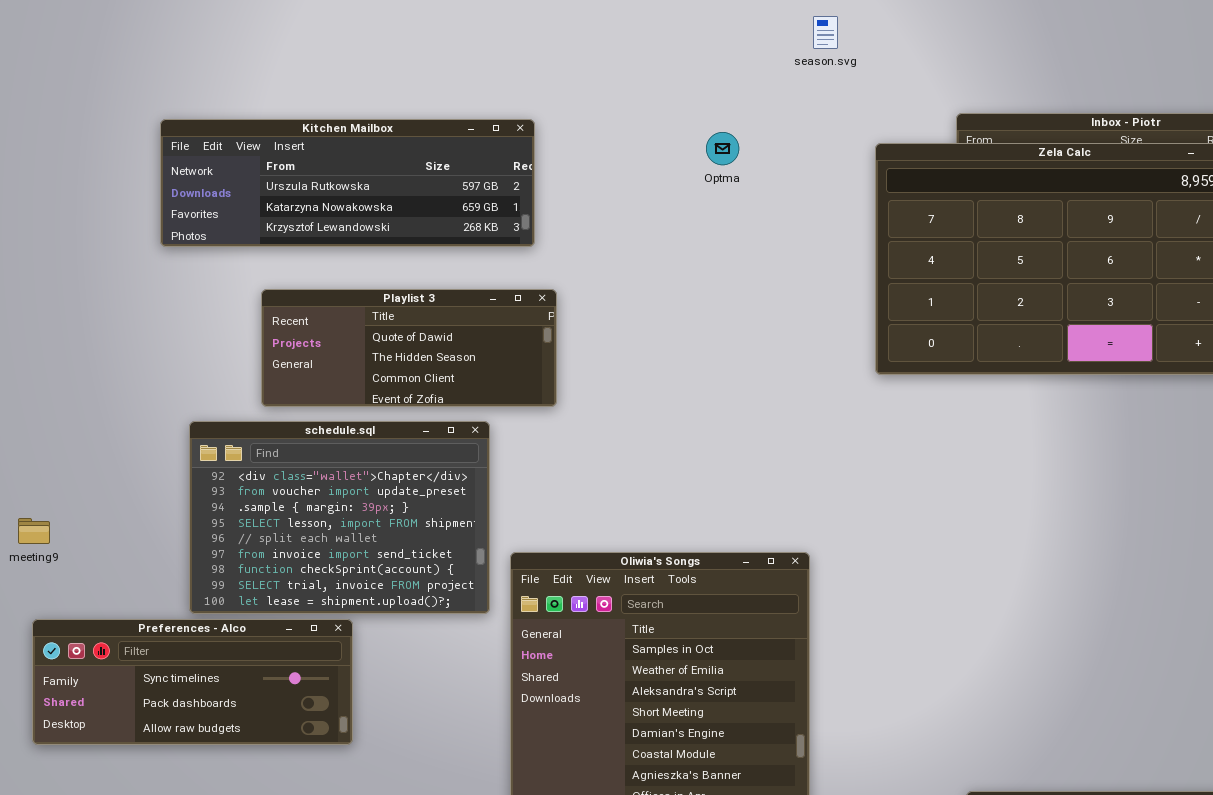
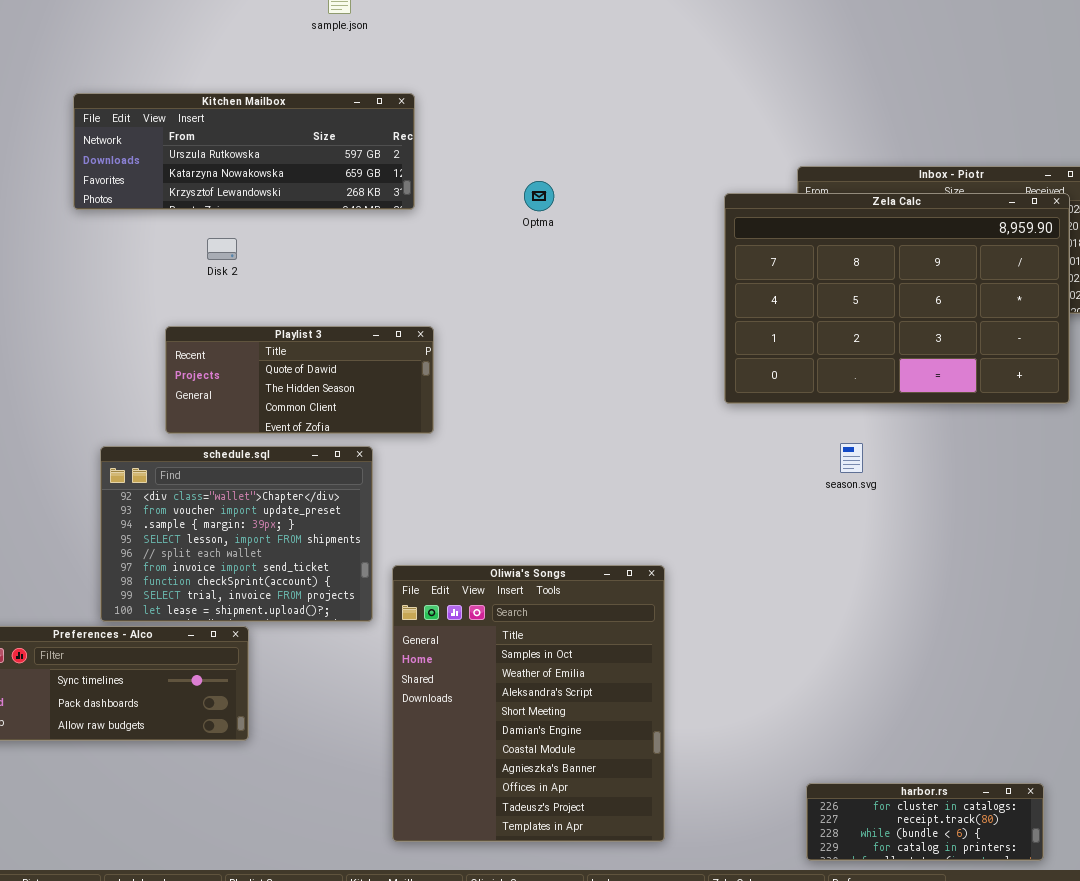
season.svg: [813,16,838,49] -> [840,443,863,473], moved
Kitchen Mailbox: [160,119,535,247] -> [73,93,415,210], moved
Optma: [706,132,739,165] -> [524,181,554,211], moved

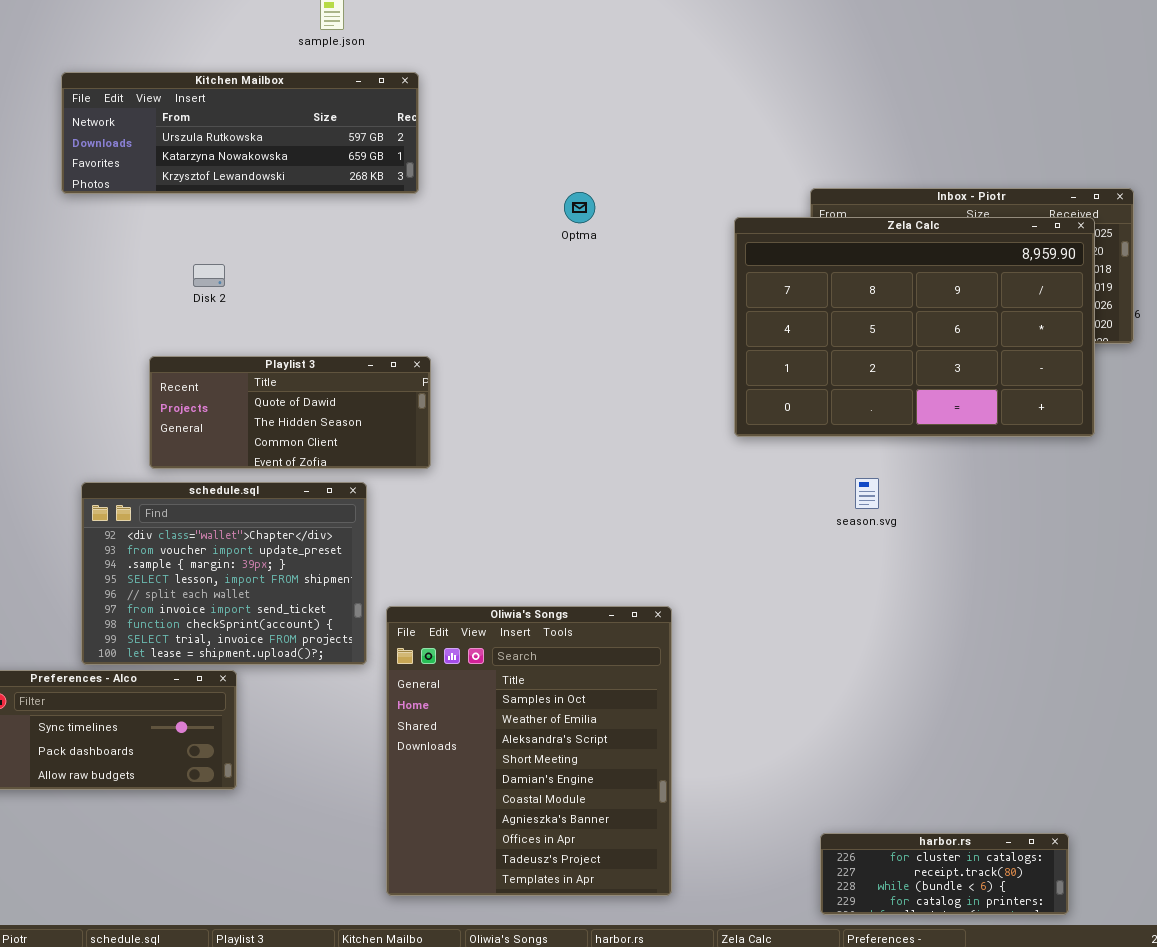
Kitchen Mailbox: [73,93,415,210] -> [61,72,419,194], moved
Optma: [524,181,554,211] -> [564,192,595,223], moved

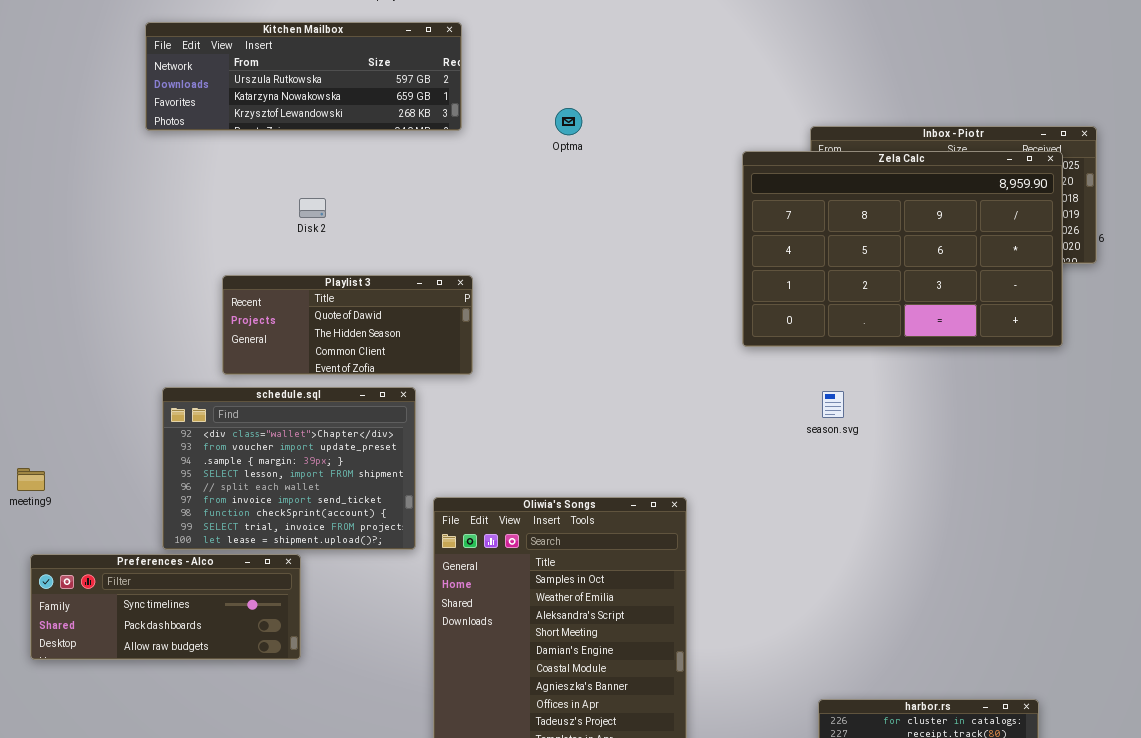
Optma: [564,192,595,223] -> [555,108,582,135], moved
Disk 2: [193,264,225,287] -> [299,198,326,218], moved
season.svg: [855,478,879,509] -> [822,391,844,418], moved

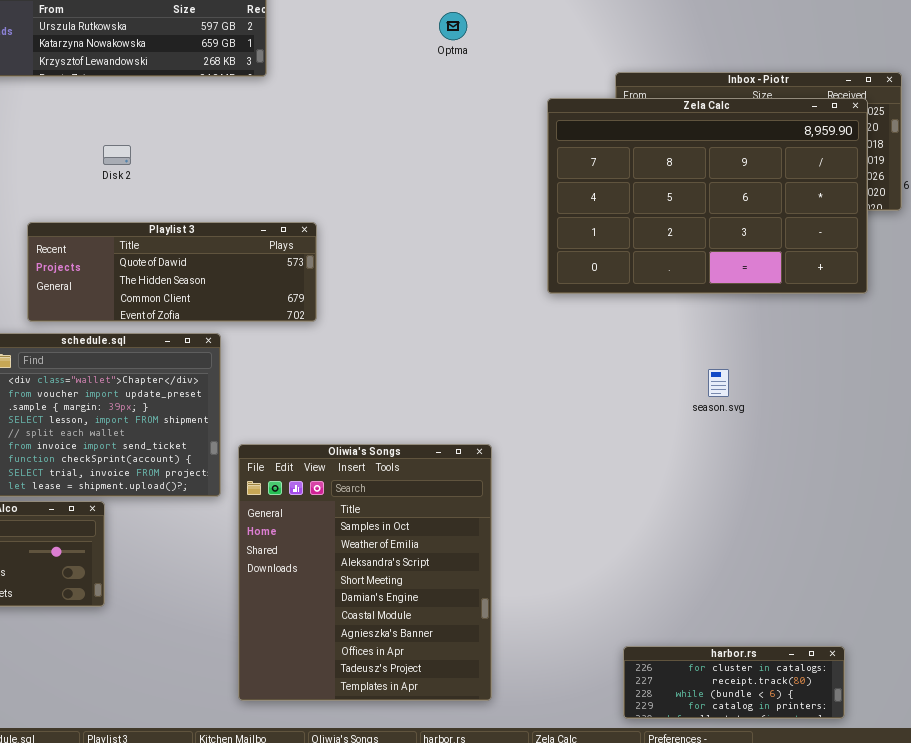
Optma: [555,108,582,135] -> [439,12,467,40], moved
Playlist 3: [222,275,473,375] -> [27,222,317,322], resized
season.svg: [822,391,844,418] -> [708,369,729,397], moved

